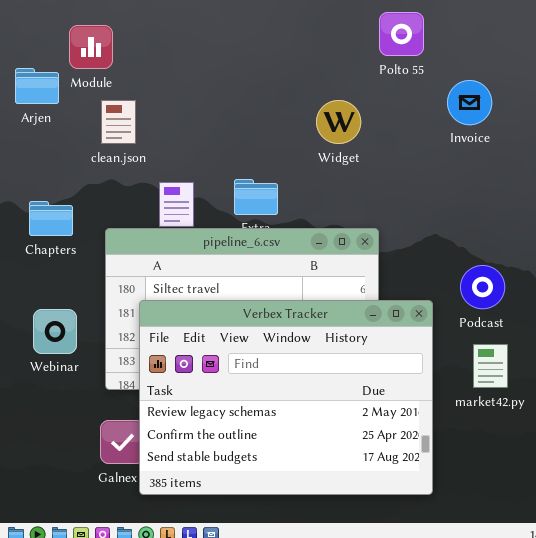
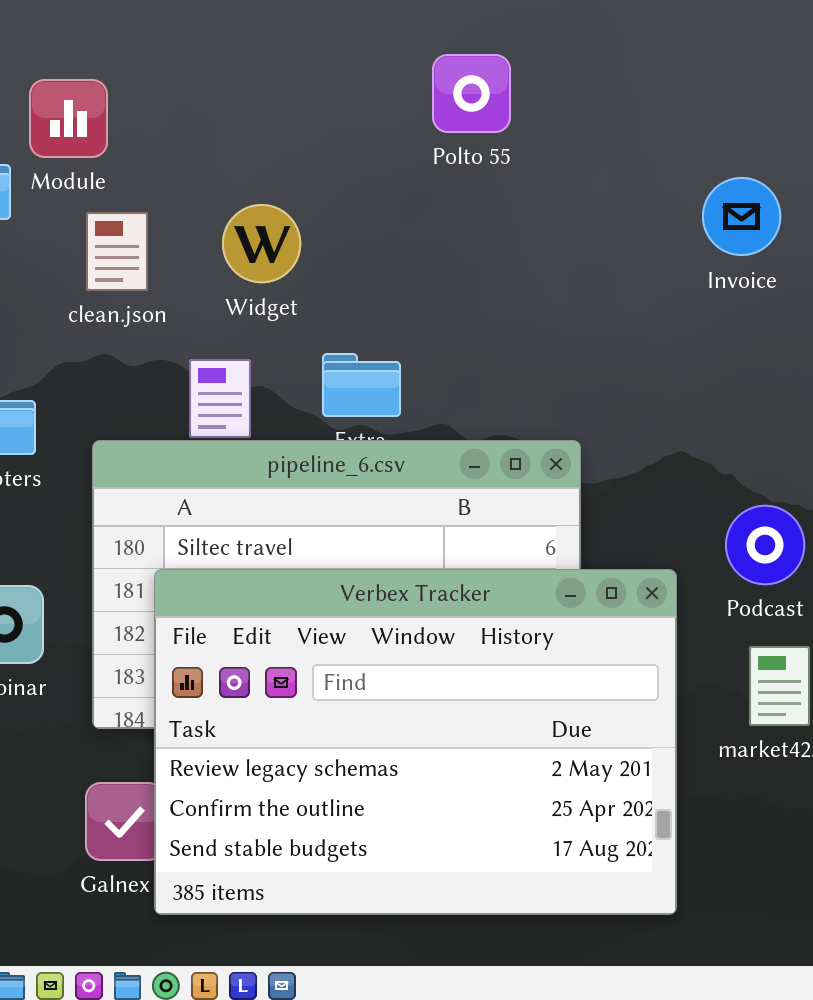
Polto 55: [379,12,424,56] -> [432,54,511,133], moved
Widget: [316,100,361,144] -> [222,204,301,283], moved

